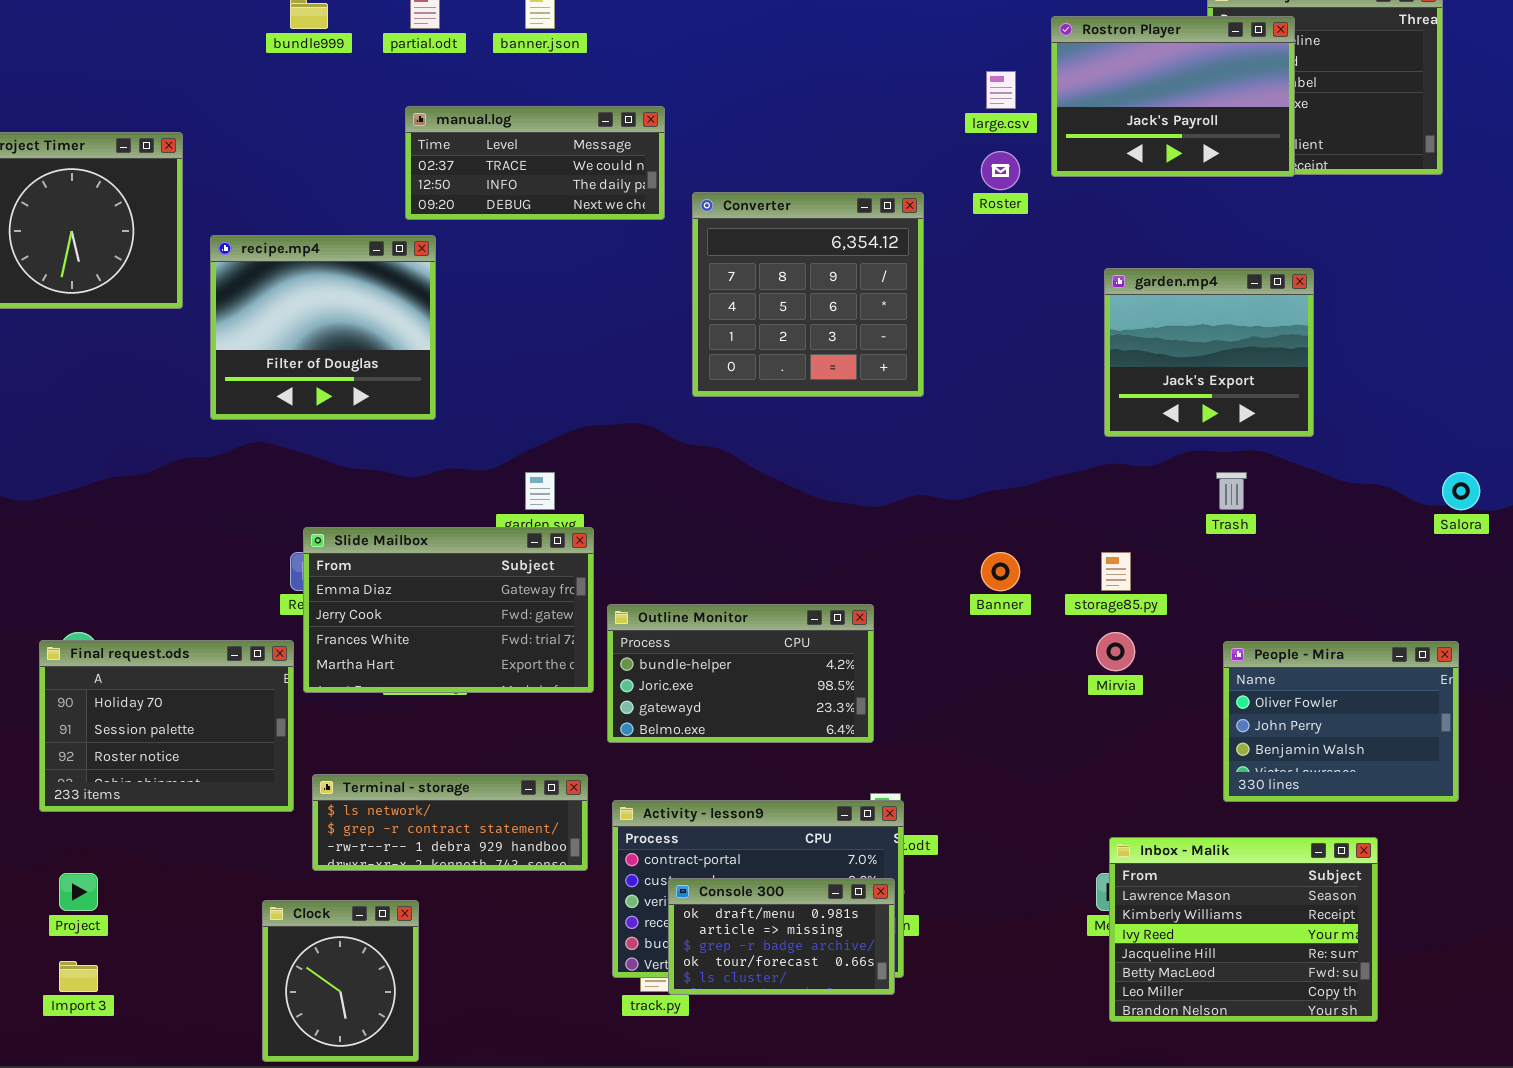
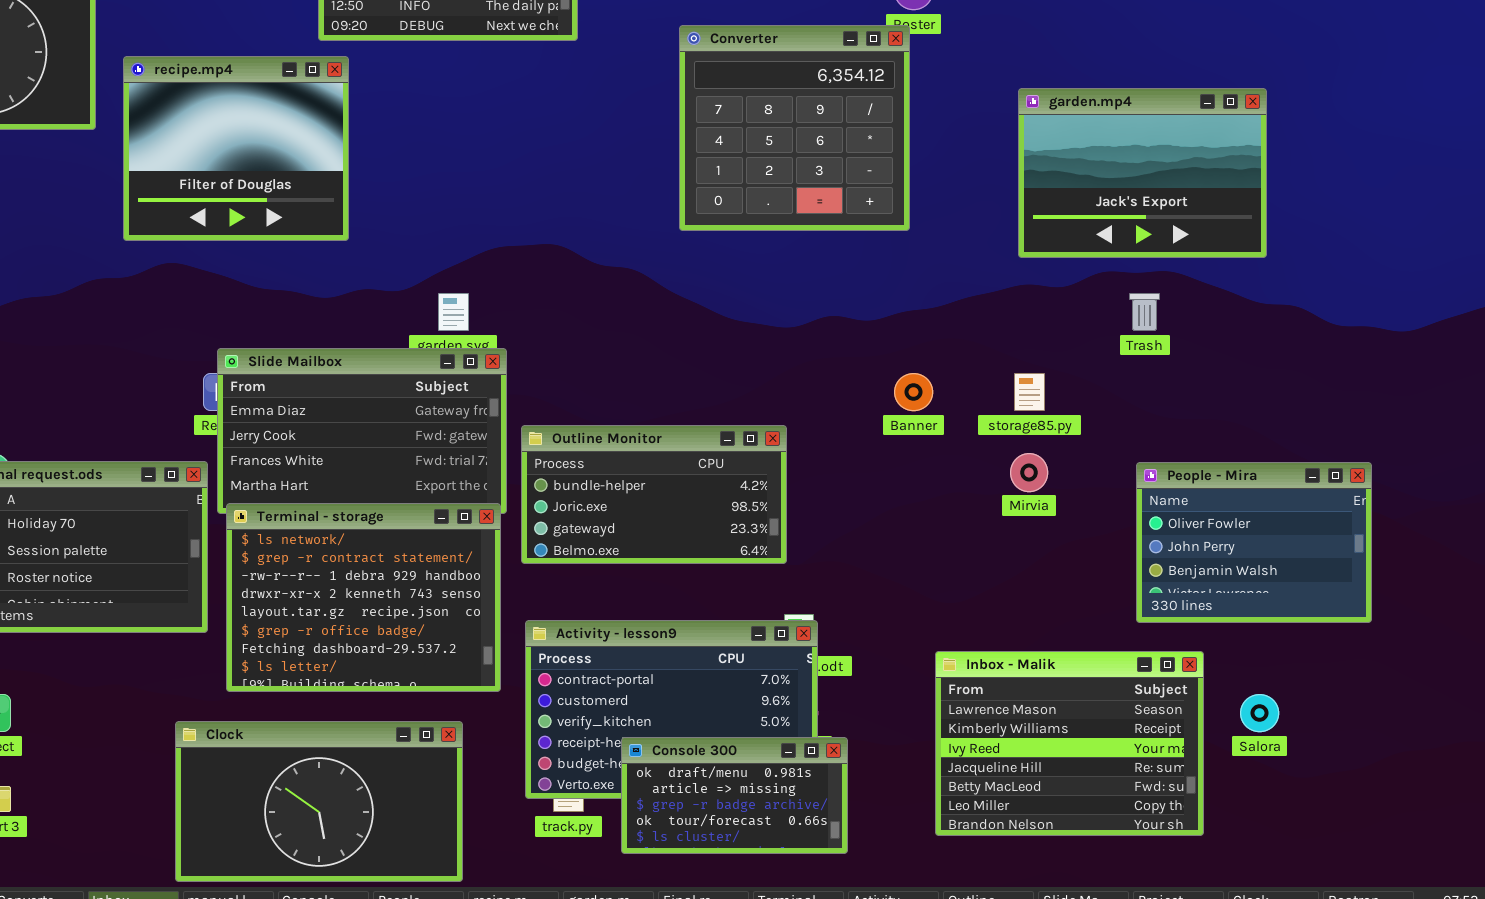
Converter: [692,192,924,397] -> [679,25,910,231], moved
garden.mp4: [1104,268,1314,437] -> [1018,88,1267,258], resized
Salora: [1442,472,1480,510] -> [1240,694,1279,732], moved
Terminal - storage: [312,774,588,871] -> [226,503,501,692], resized
Inbox - Malik: [1109,837,1378,1022] -> [935,651,1204,836], moved
Console 300: [668,878,895,995] -> [621,737,848,854], moved
Clock: [262,900,419,1062] -> [175,721,463,882], resized

